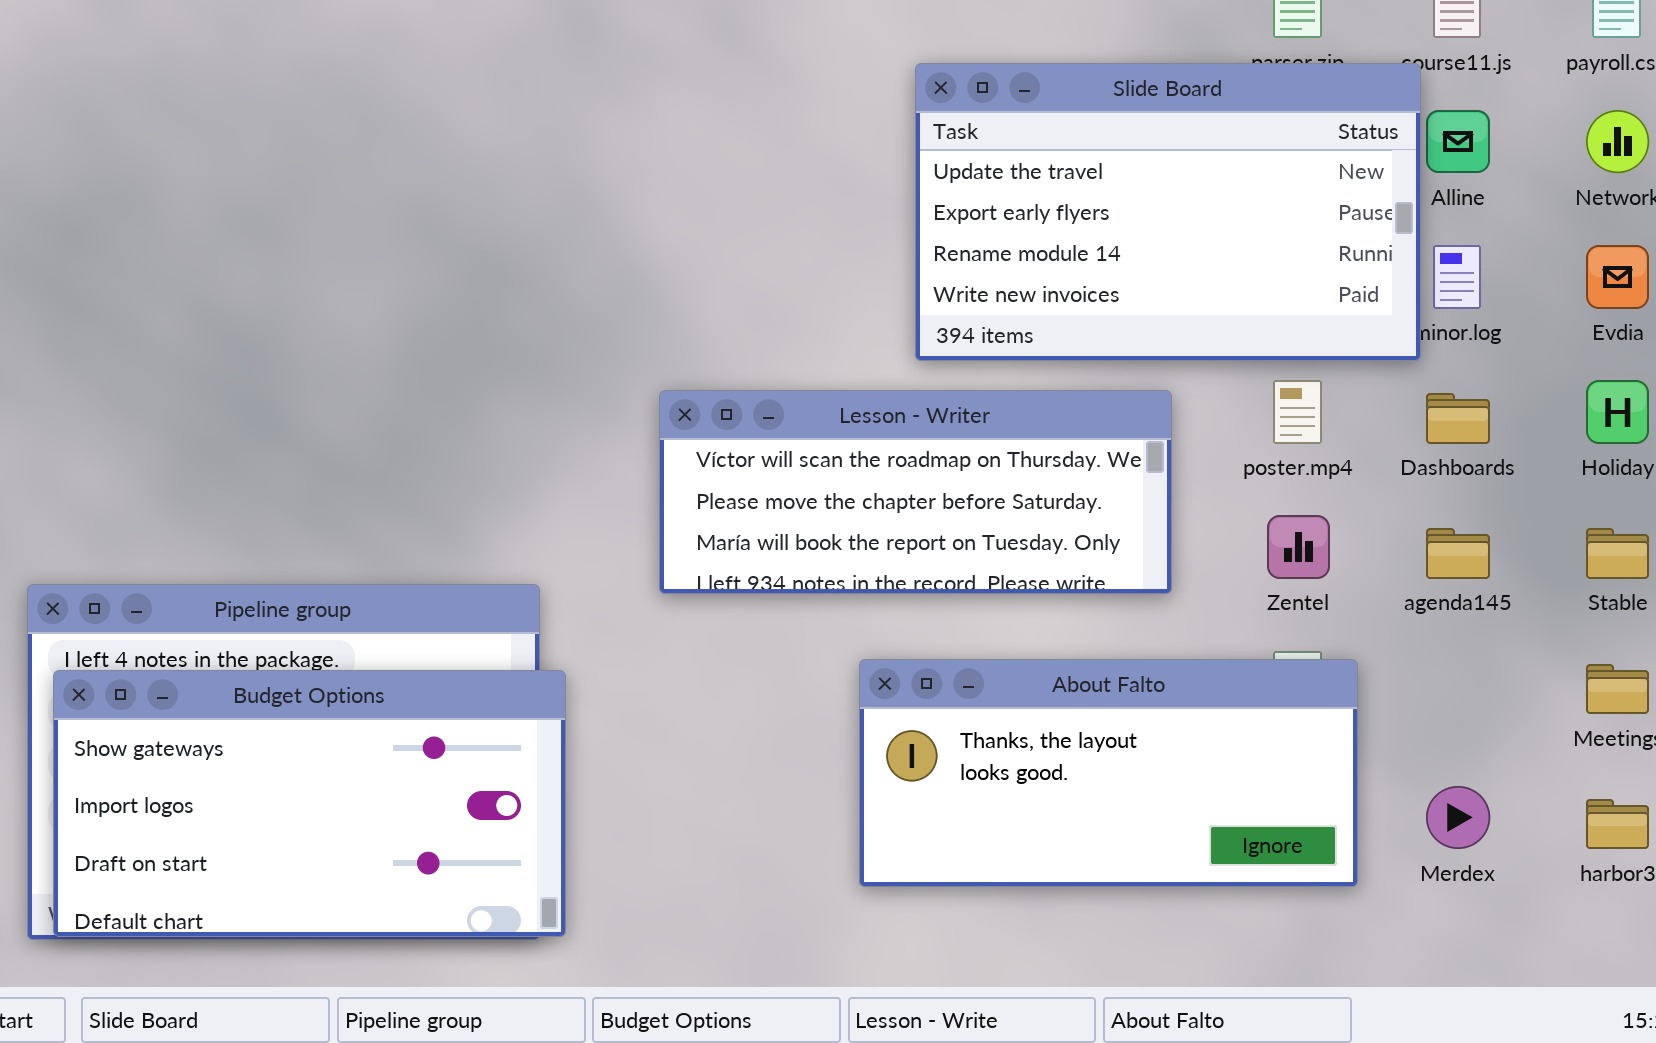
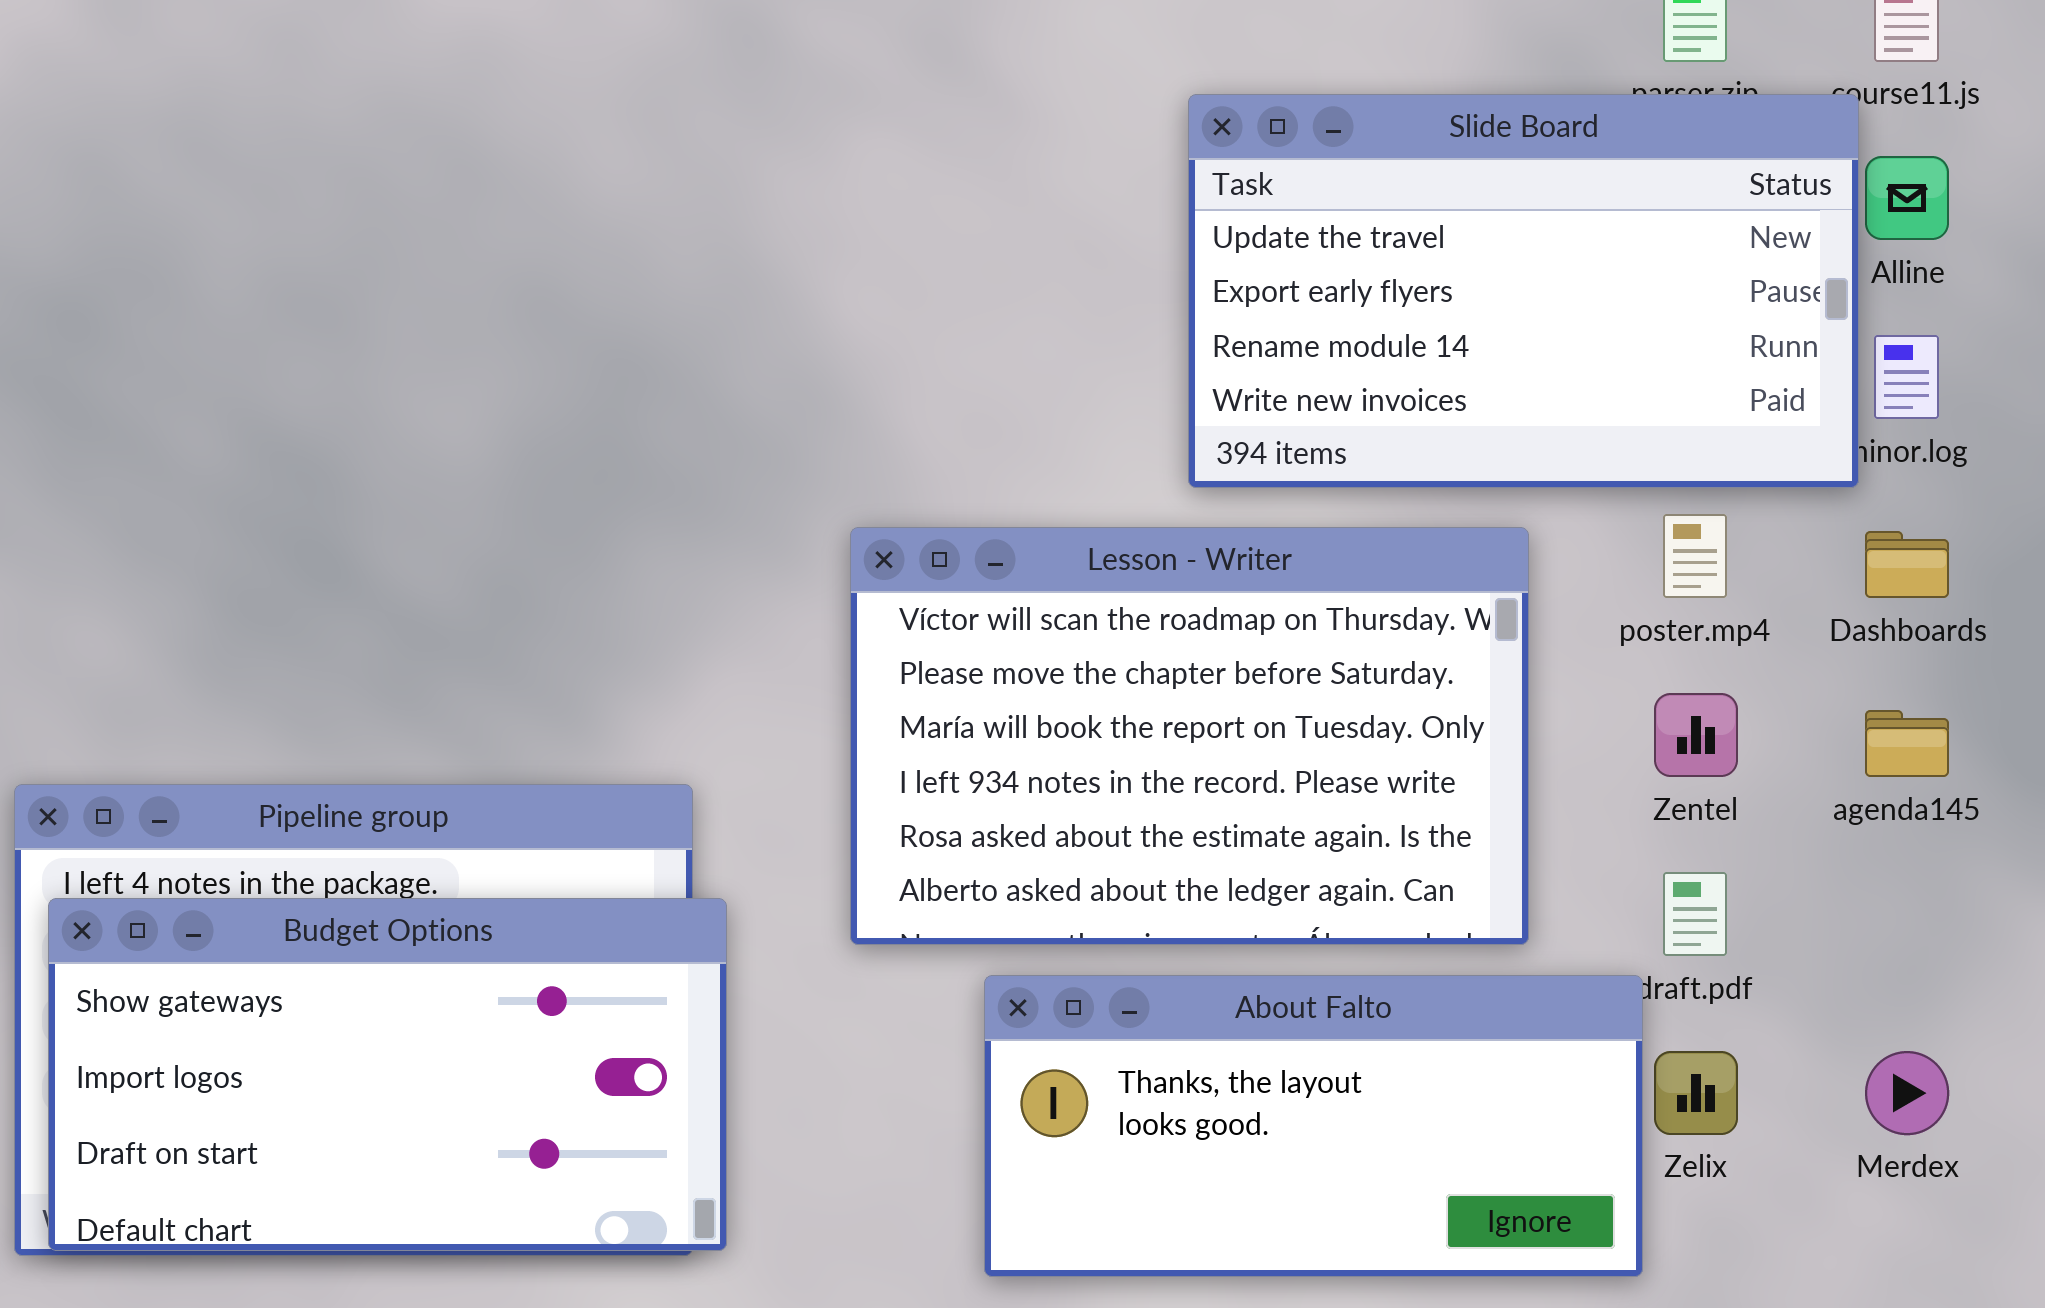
Lesson - Writer: [659,390,1172,594] -> [850,527,1529,945], resized
About Falto: [859,659,1358,887] -> [984,975,1643,1277], moved

